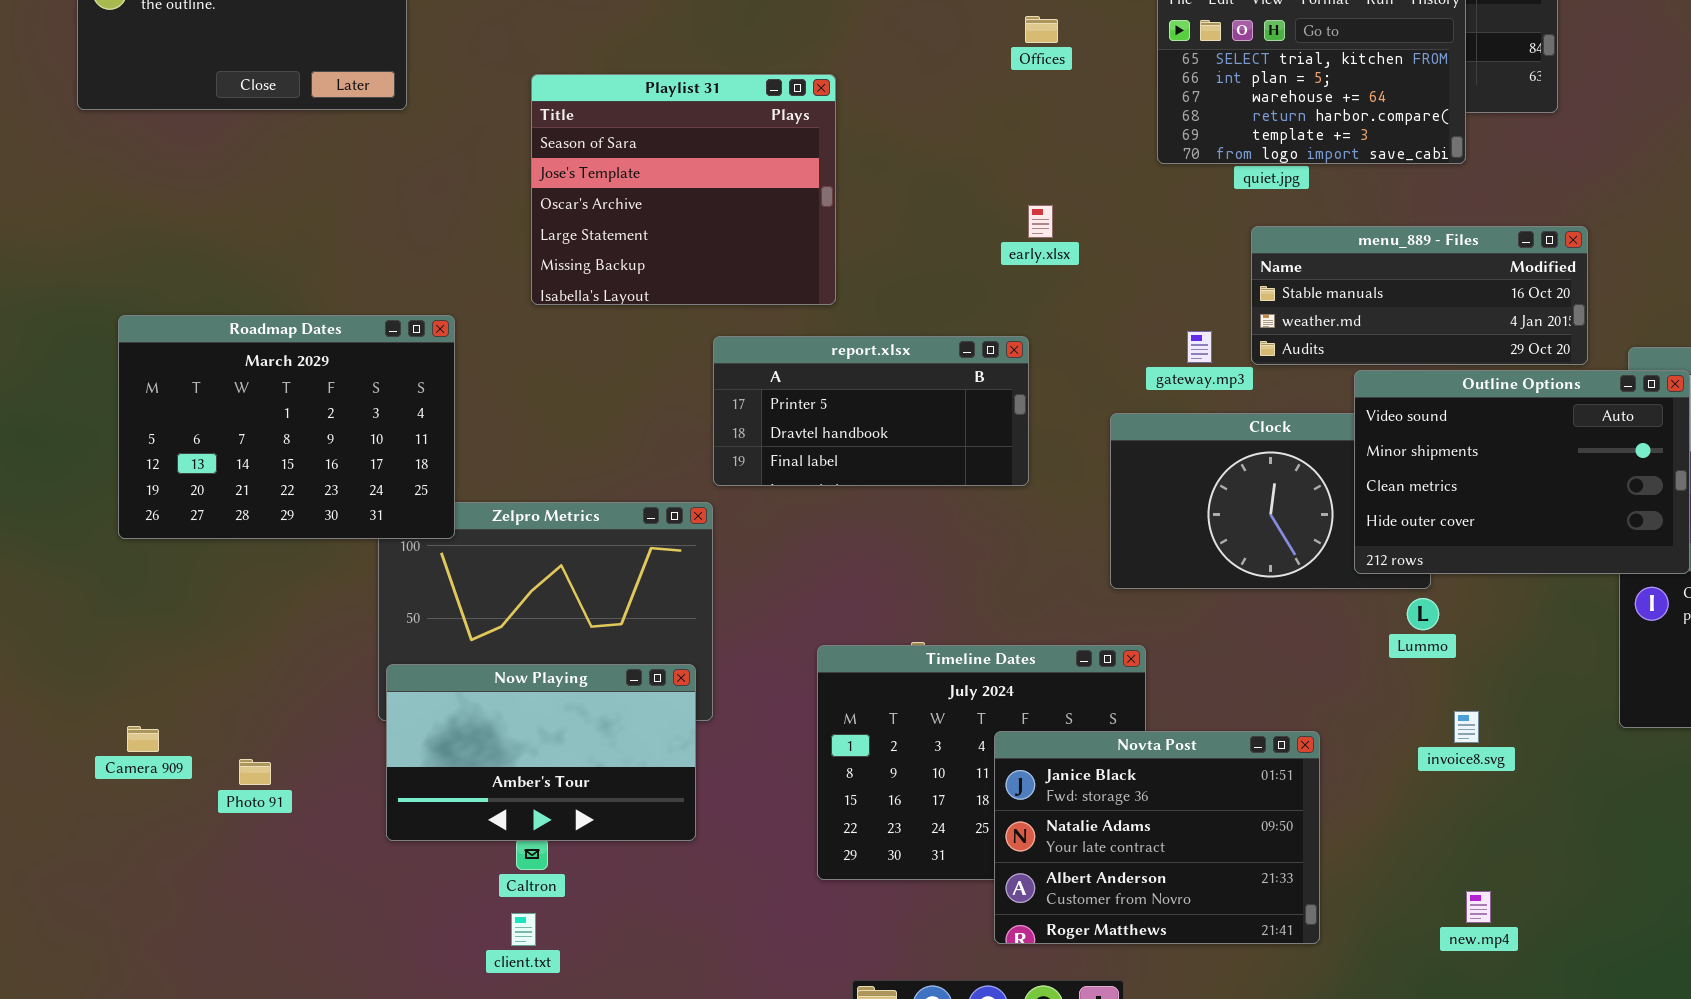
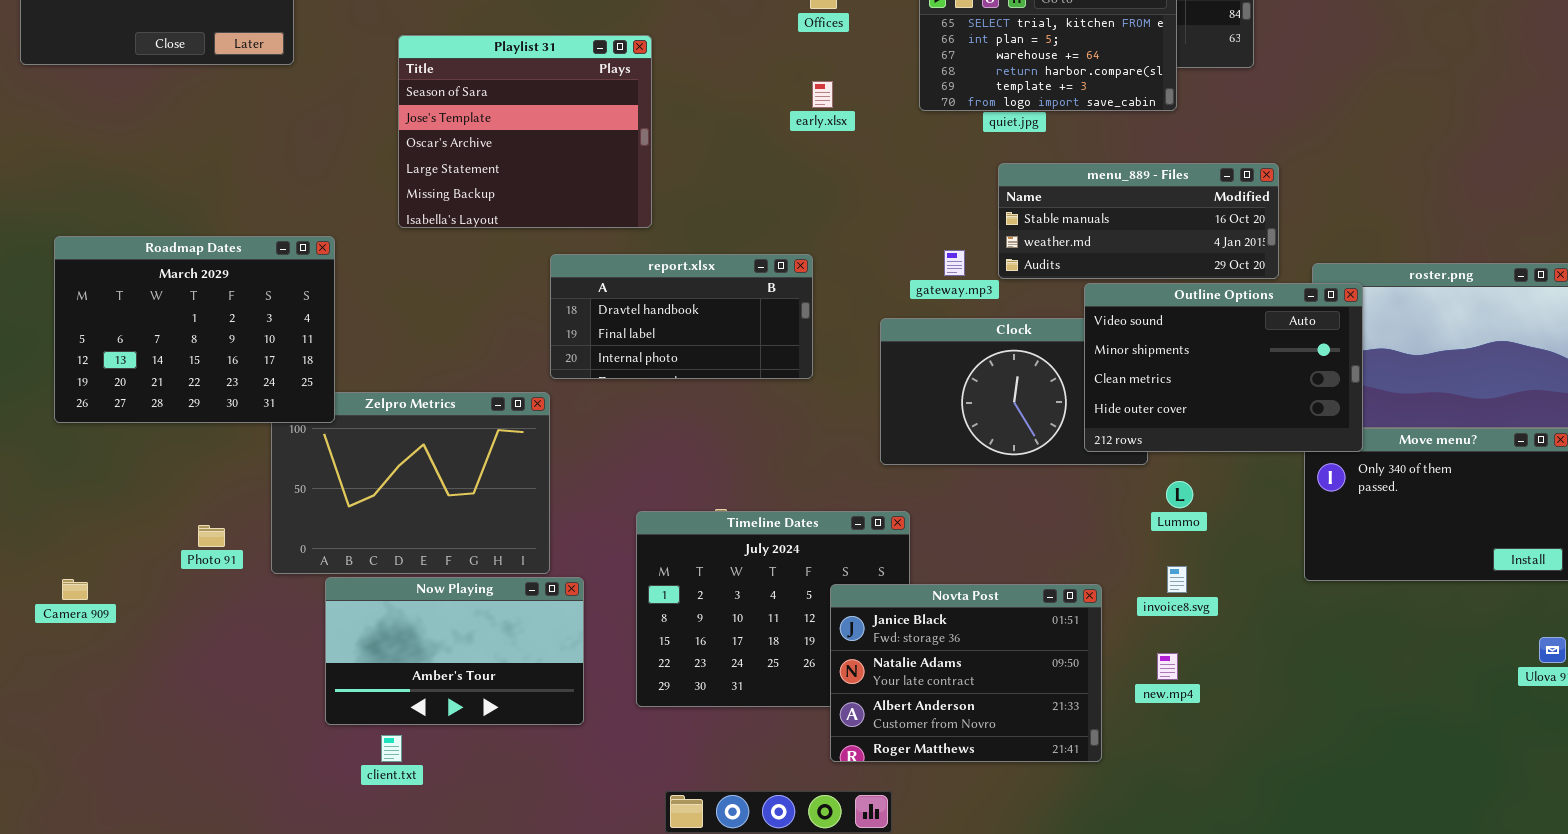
early.xlsx: [1028,205,1053,238] -> [812,81,833,108], moved
report.xlsx: [713,336,1029,486] -> [550,254,813,379], scrolled down 1 row
Lummo: [1407,598,1439,630] -> [1166,481,1193,508], moved
Now Playing: [386,664,696,841] -> [325,577,584,725], moved
Novta Post: [994,731,1320,944] -> [830,584,1102,762], moved
Photo 91: [239,759,271,785] -> [198,525,225,547], moved
new.mp4: [1466,891,1491,923] -> [1157,653,1178,680], moved

